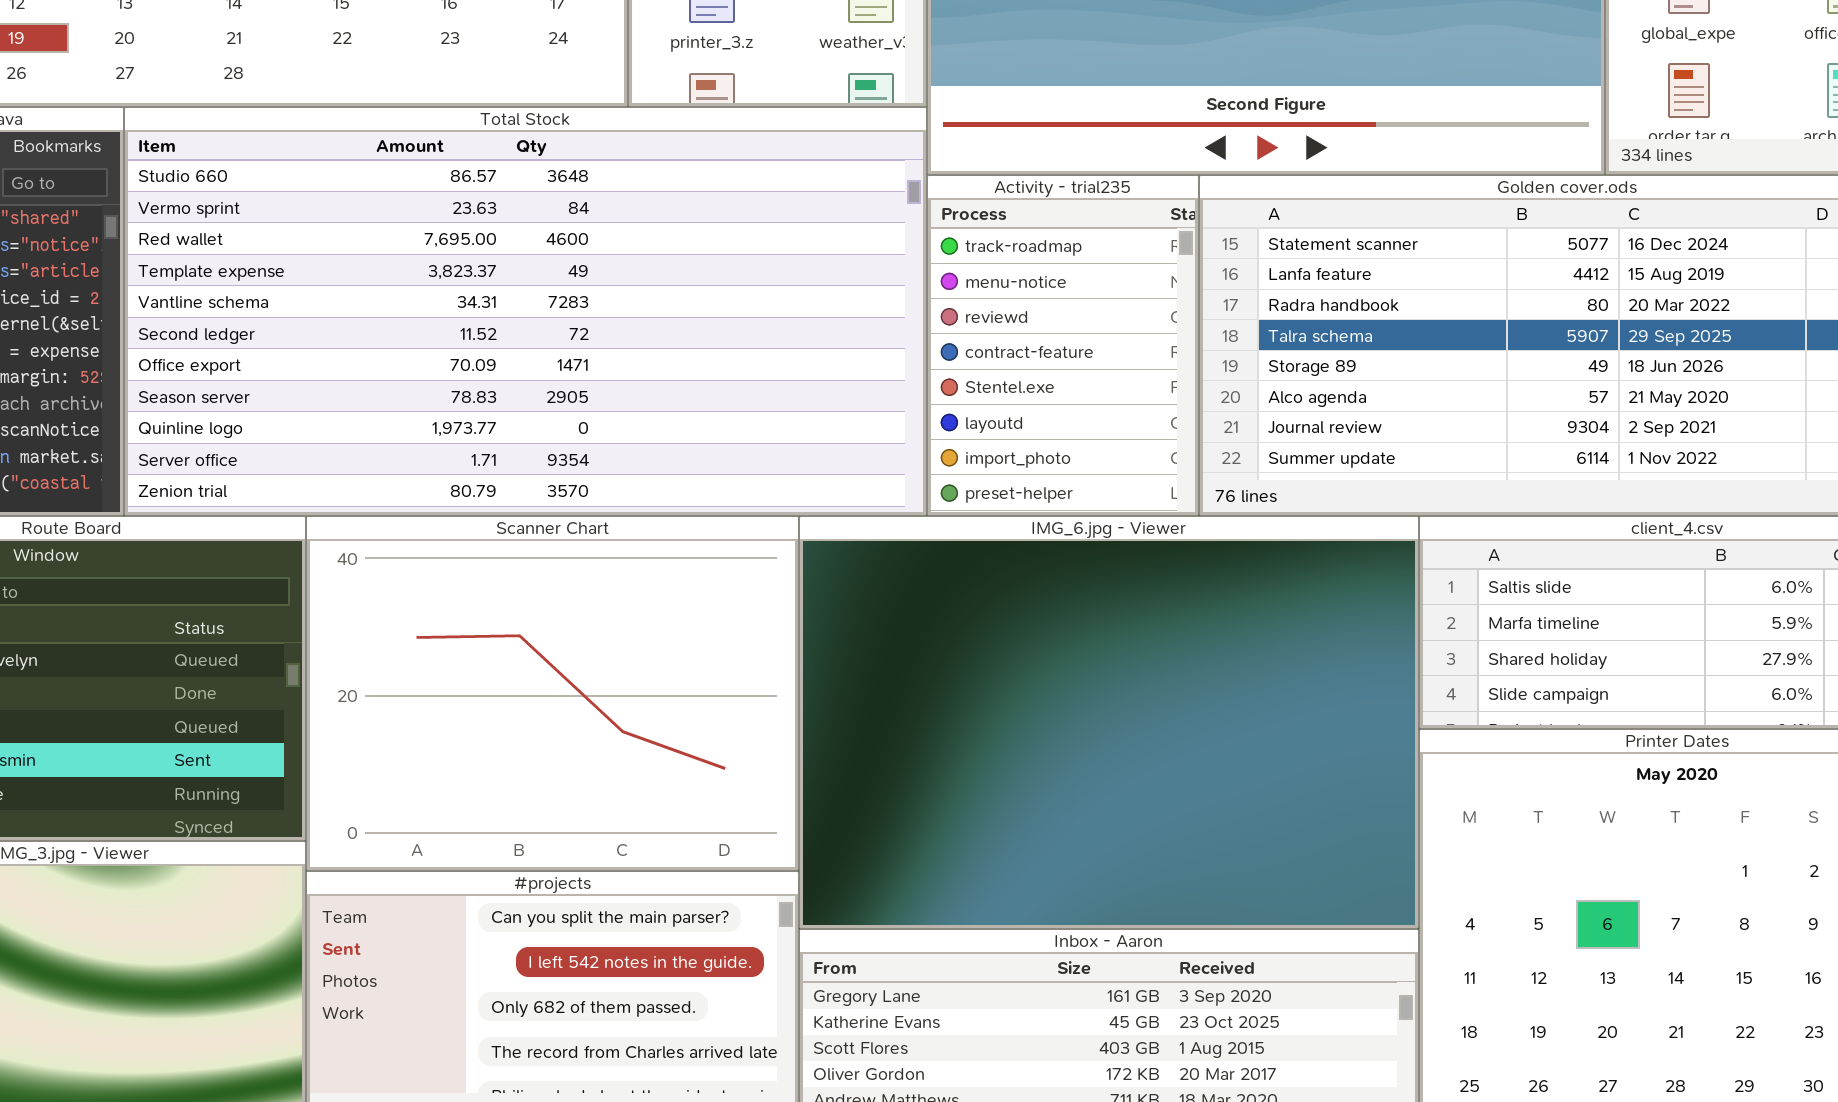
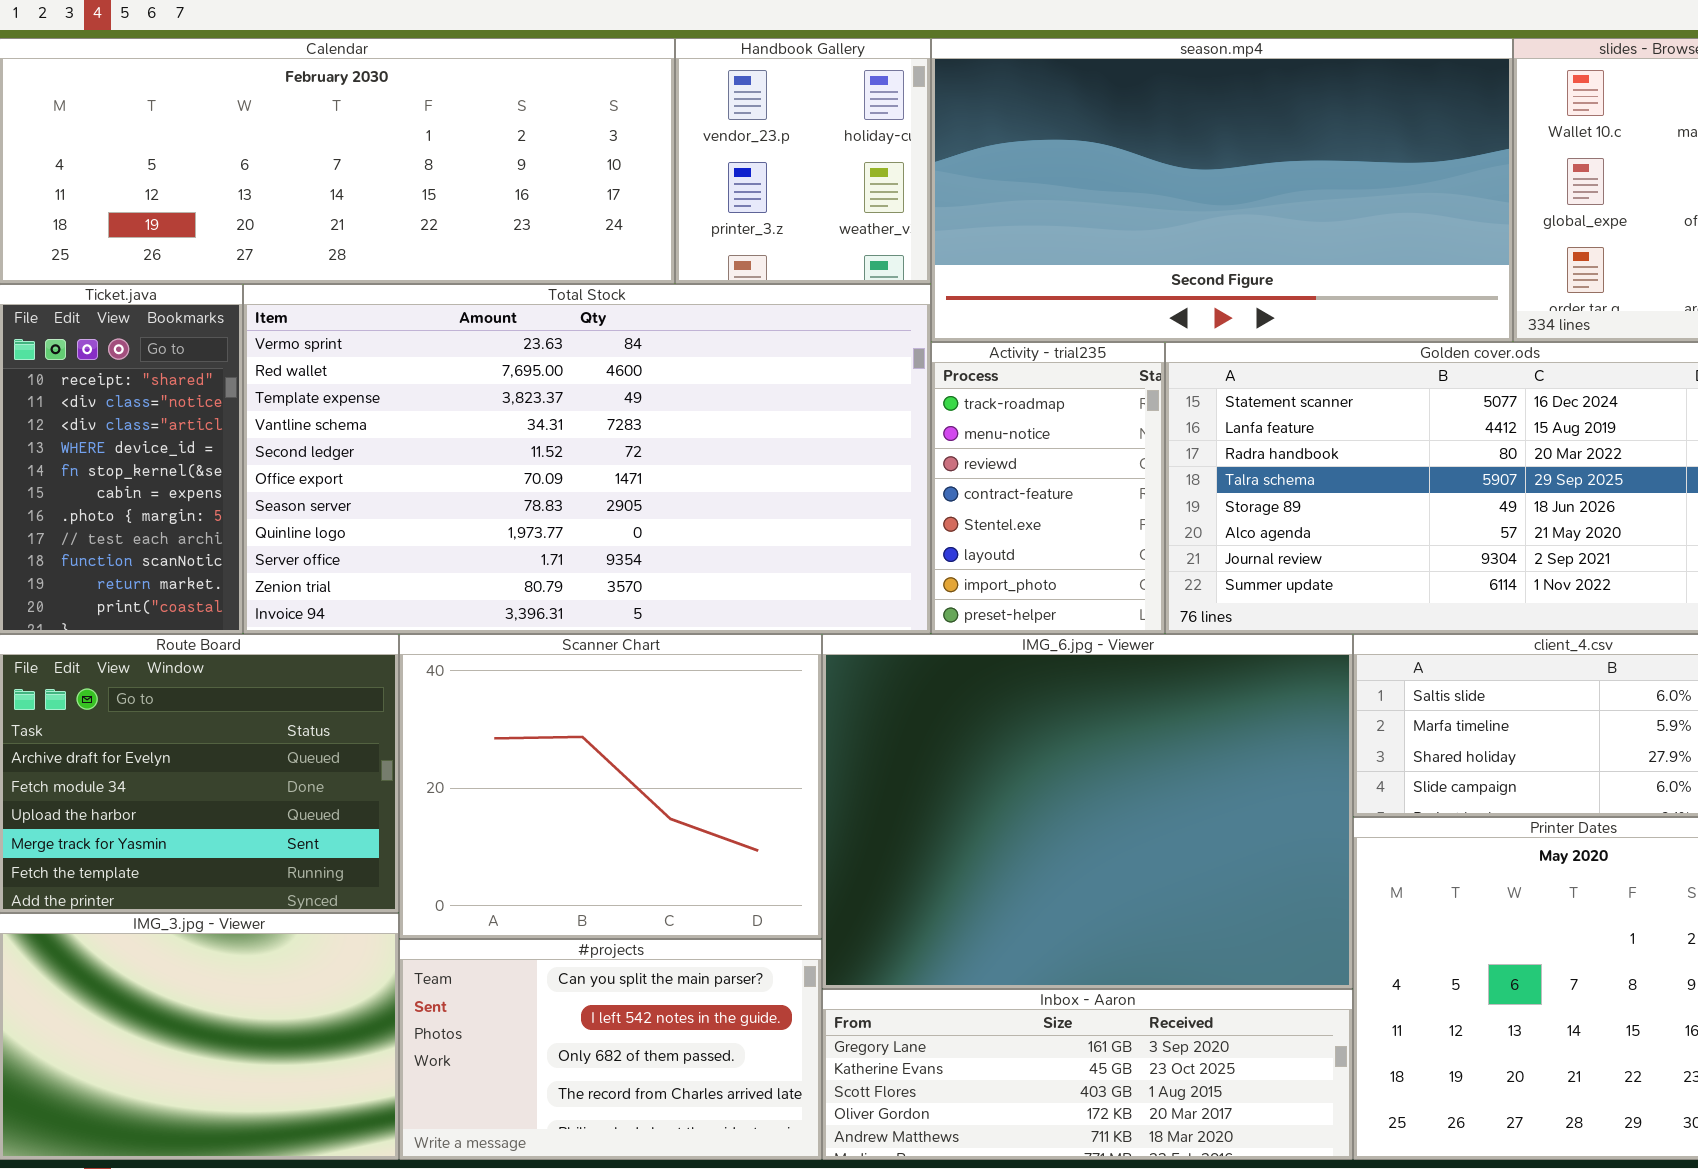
Total Stock: [124,107,927,516] -> [243,284,931,634], scrolled down 1 row

